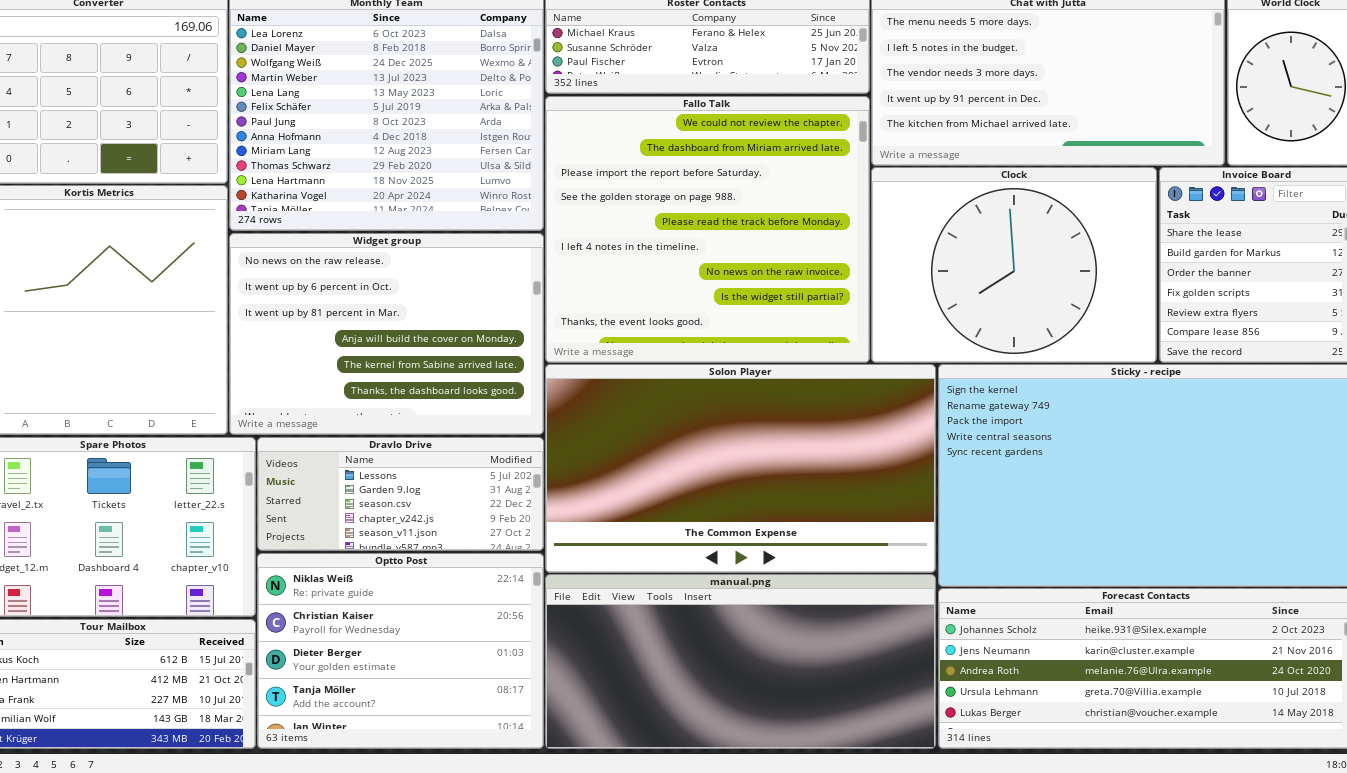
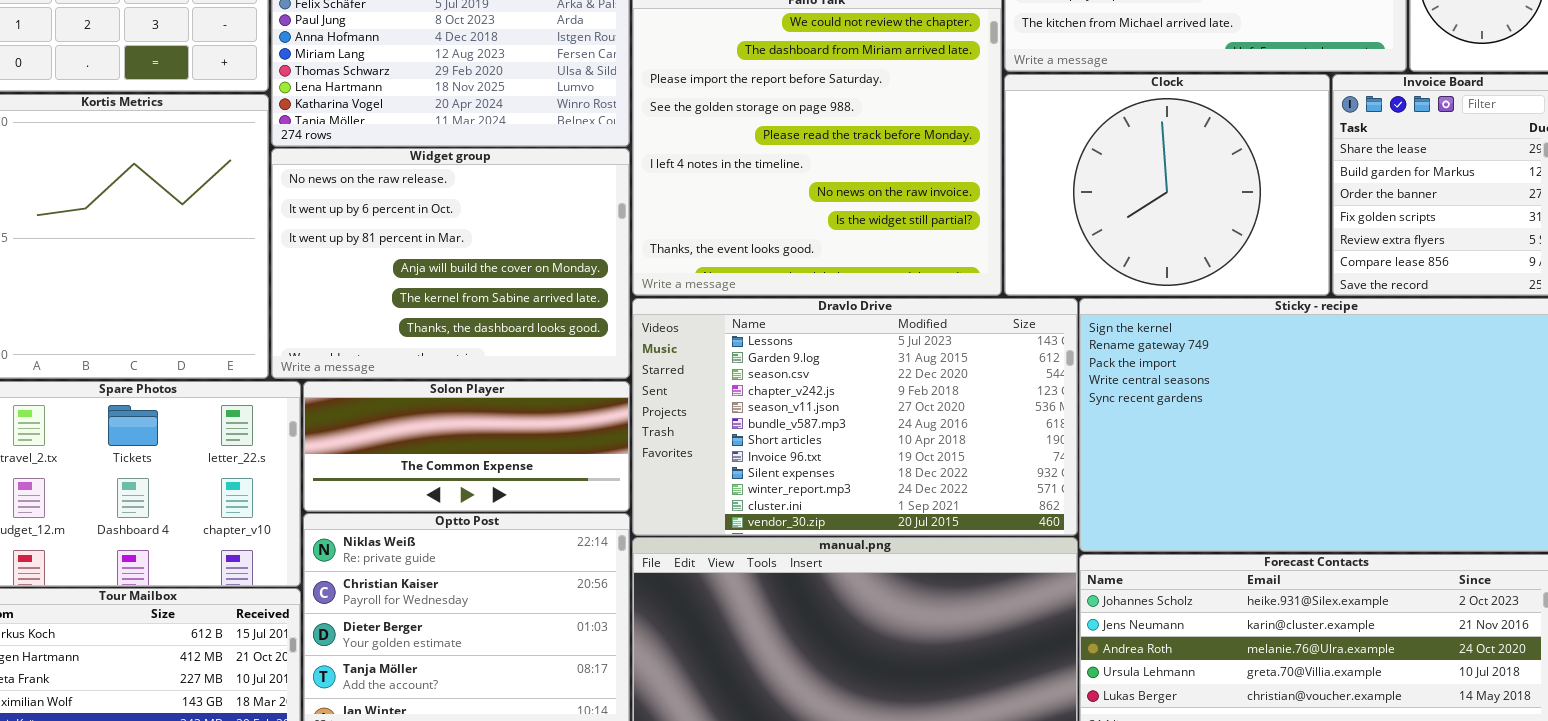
Solon Player: [545,364,936,573] -> [303,381,630,512], moved, resized
Dravlo Drive: [257,437,544,551] -> [632,298,1078,536], moved, resized

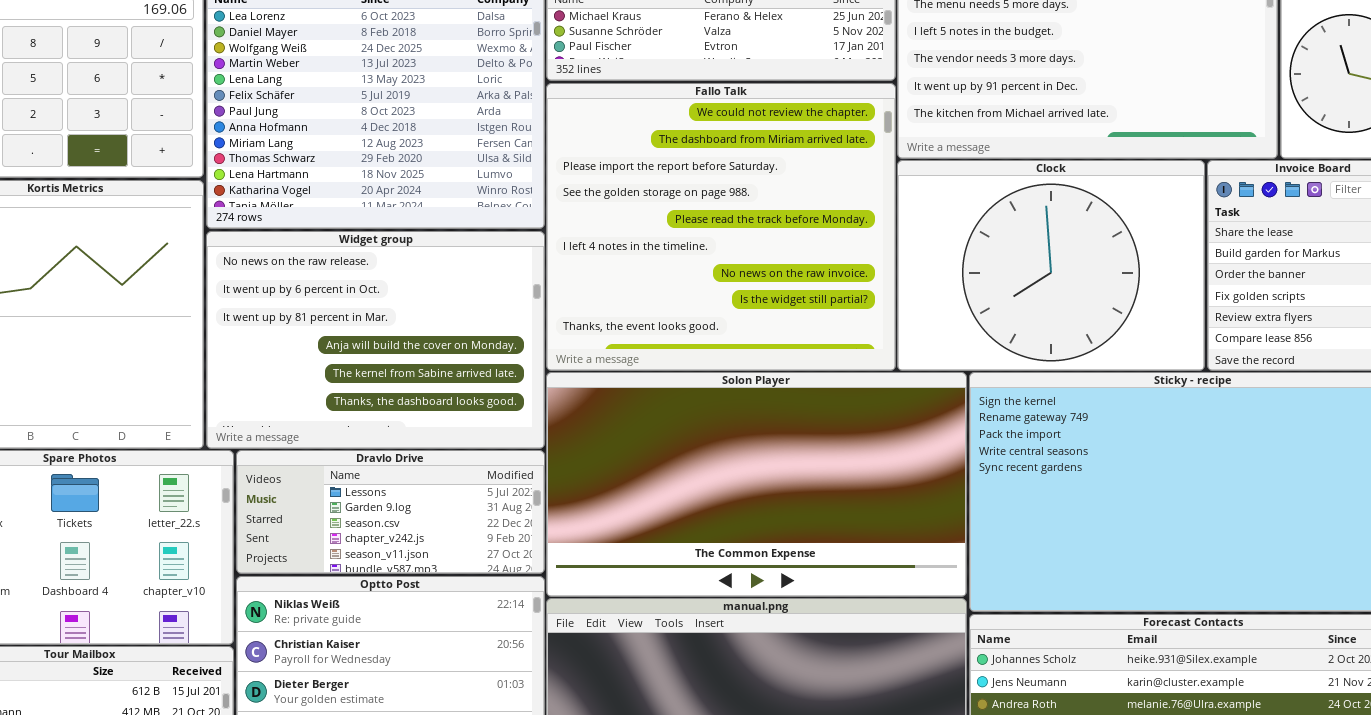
Dravlo Drive: [632,298,1078,536] -> [236,450,545,574], moved, resized
Solon Player: [303,381,630,512] -> [546,372,967,597], moved, resized

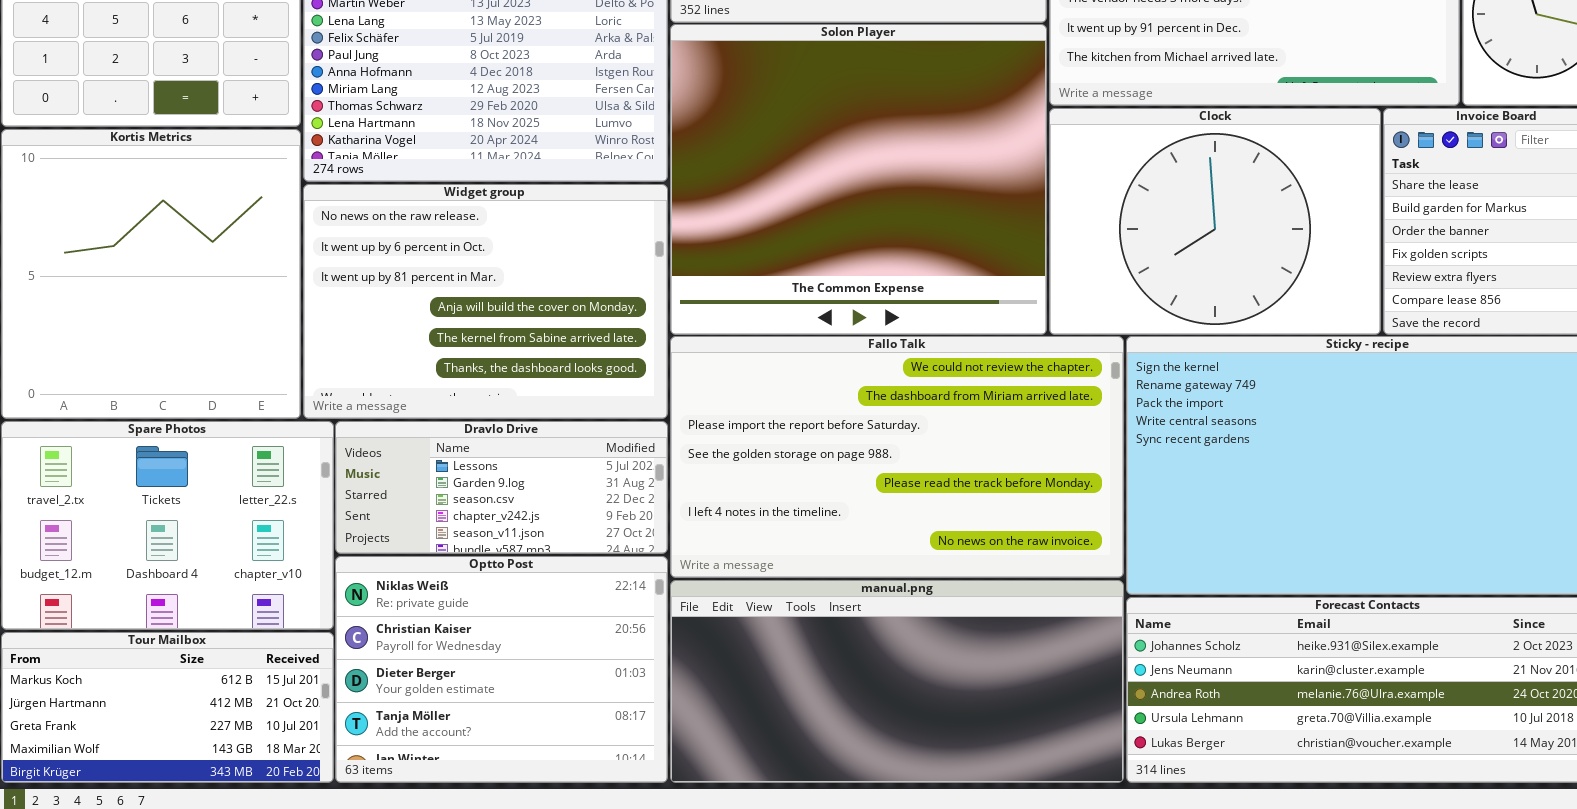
Fallo Talk: [546,83,896,371] -> [670,336,1124,578], moved, resized
Solon Player: [546,372,967,597] -> [670,24,1047,335], moved, resized

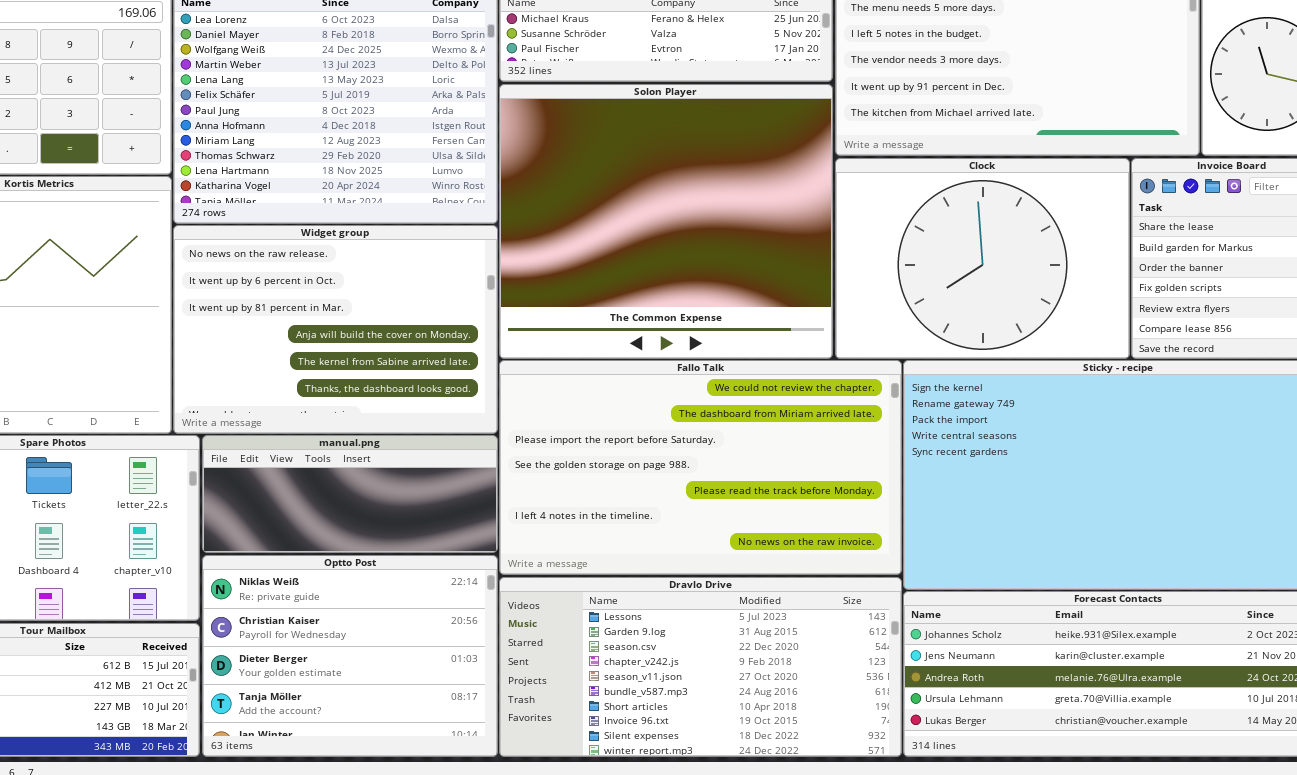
Dravlo Drive: [335,421,668,554] -> [499,577,902,757], moved, resized
manual.png: [670,580,1124,783] -> [202,435,498,553], moved, resized

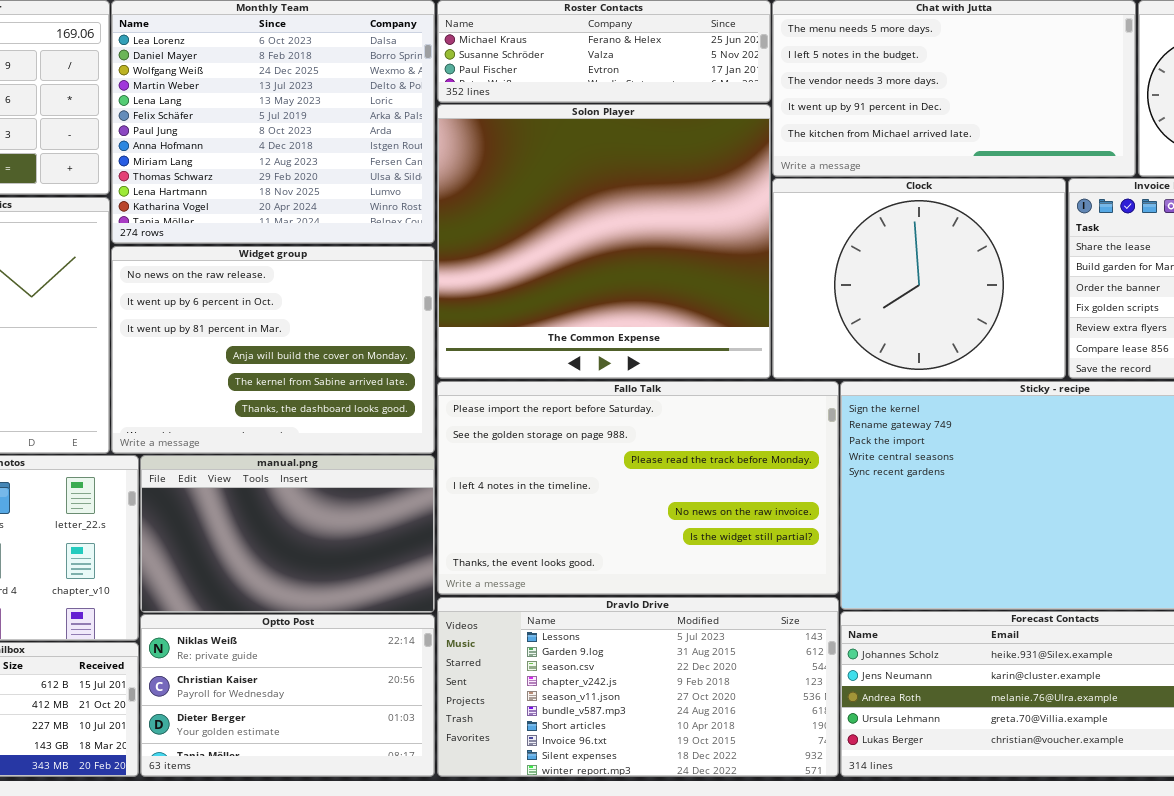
Fallo Talk: [499,360,902,575] -> [437,381,839,595], scrolled down 2 rows
manual.png: [202,435,498,553] -> [140,455,435,613], resized
Optto Post: [202,555,498,757] -> [140,614,435,777], resized

